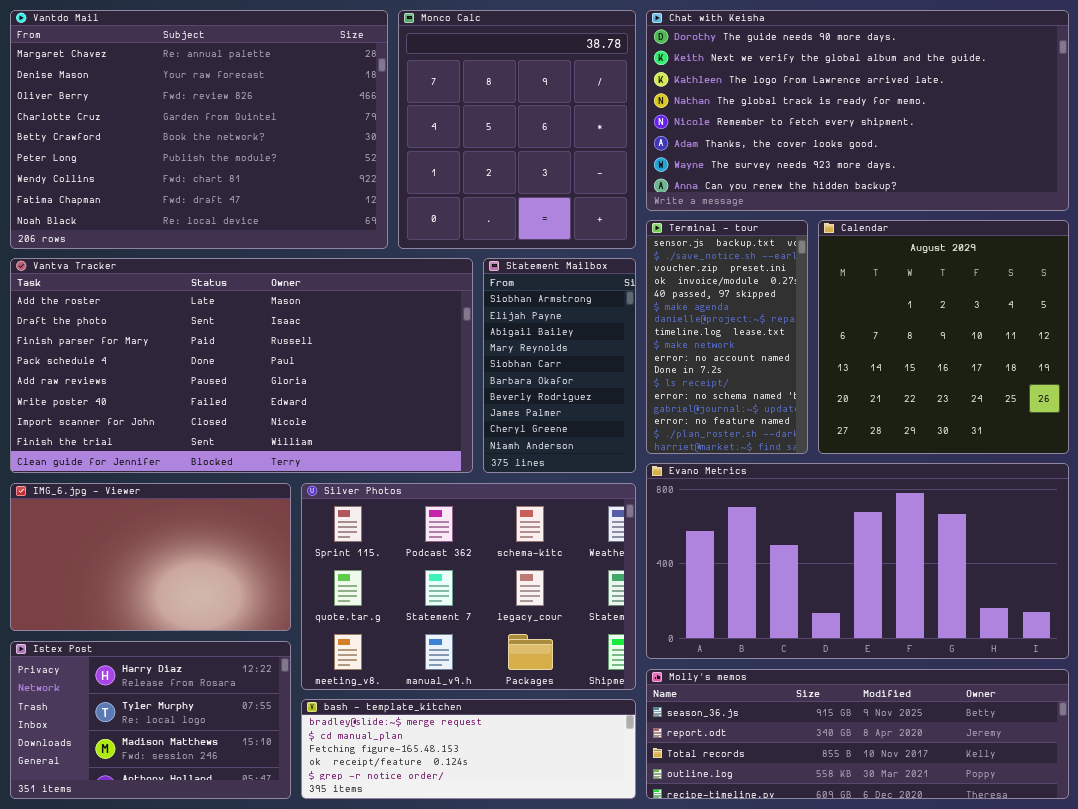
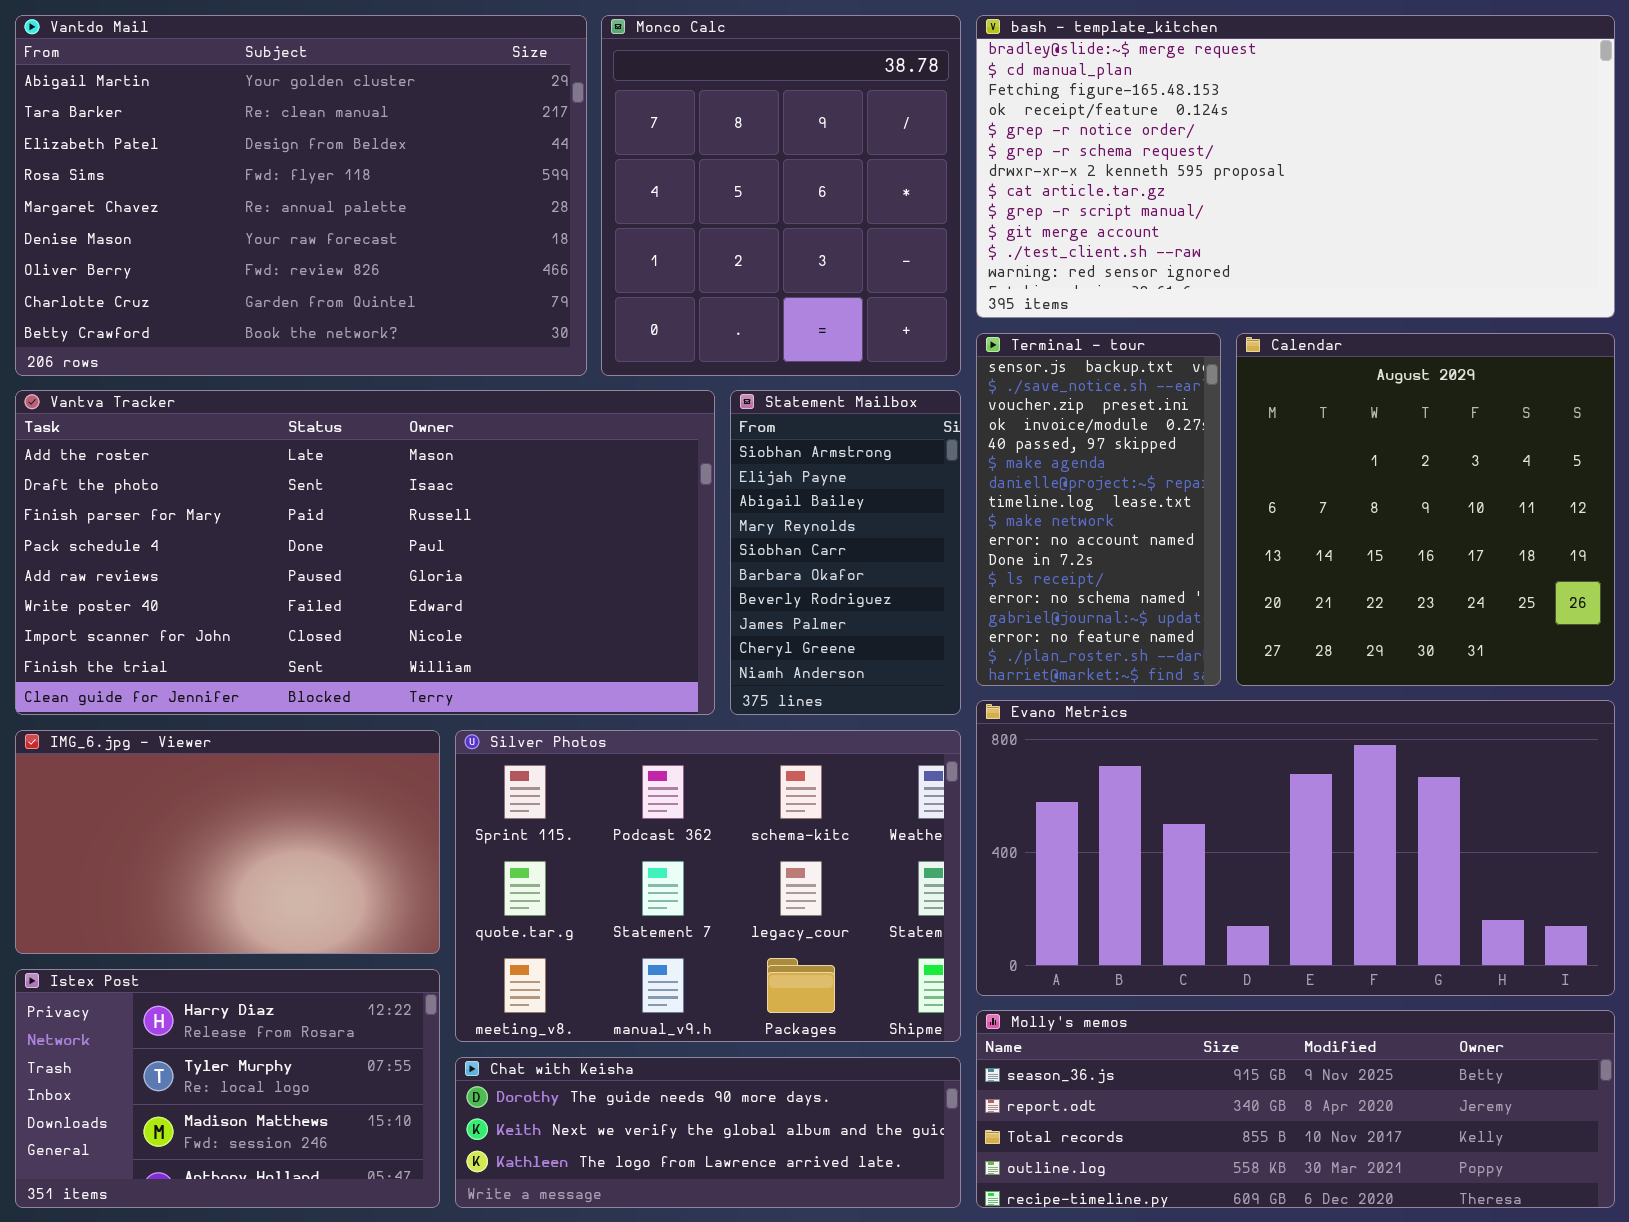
Vantdo Mail: [10,10,388,249] -> [15,15,587,376], scrolled up 4 rows
Chat with Keisha: [646,10,1069,211] -> [455,1057,961,1208], moved, resized
bash - template_kitchen: [301,699,636,799] -> [976,15,1615,318], moved, resized

